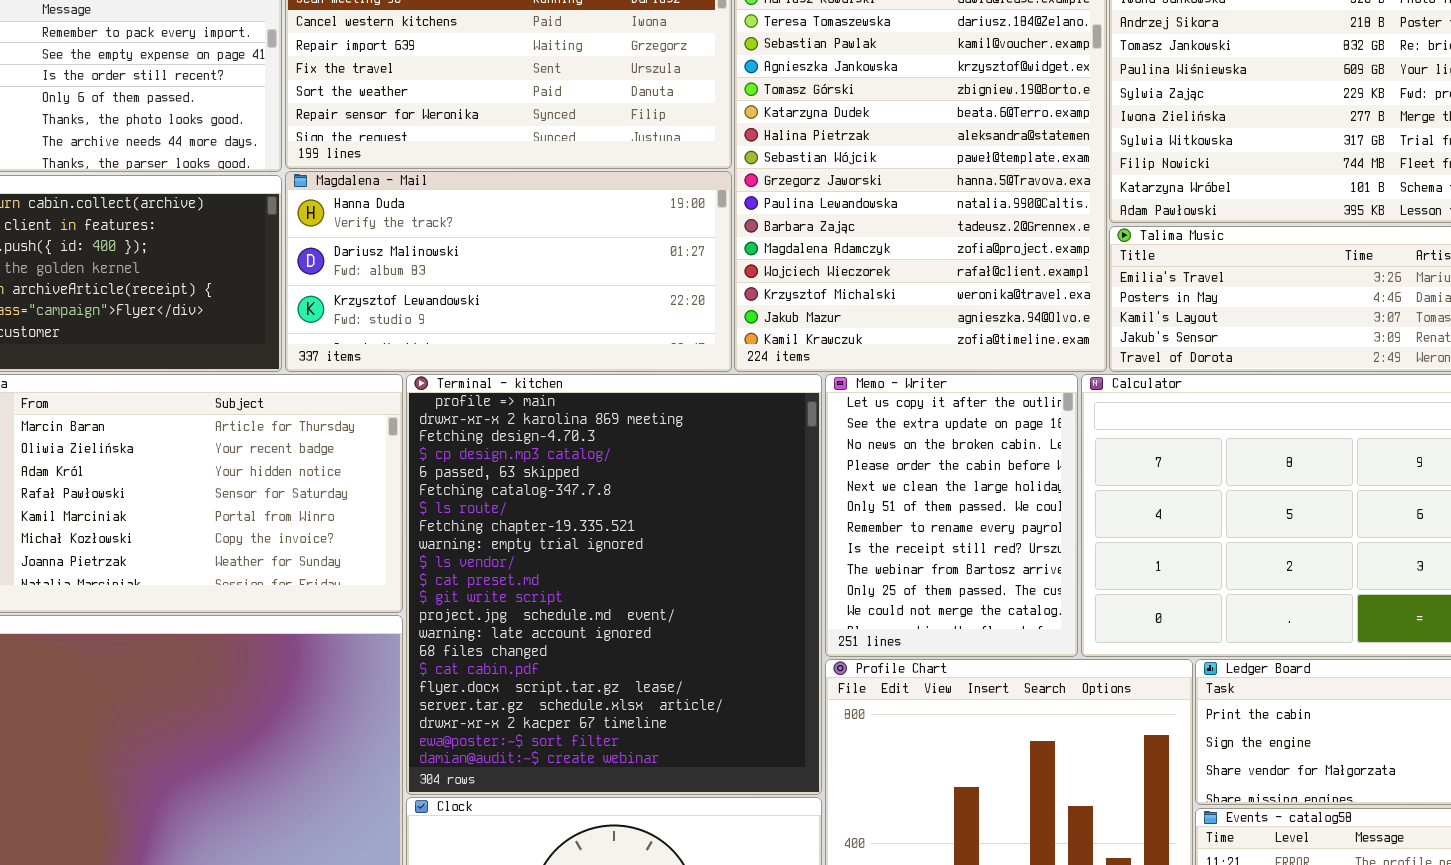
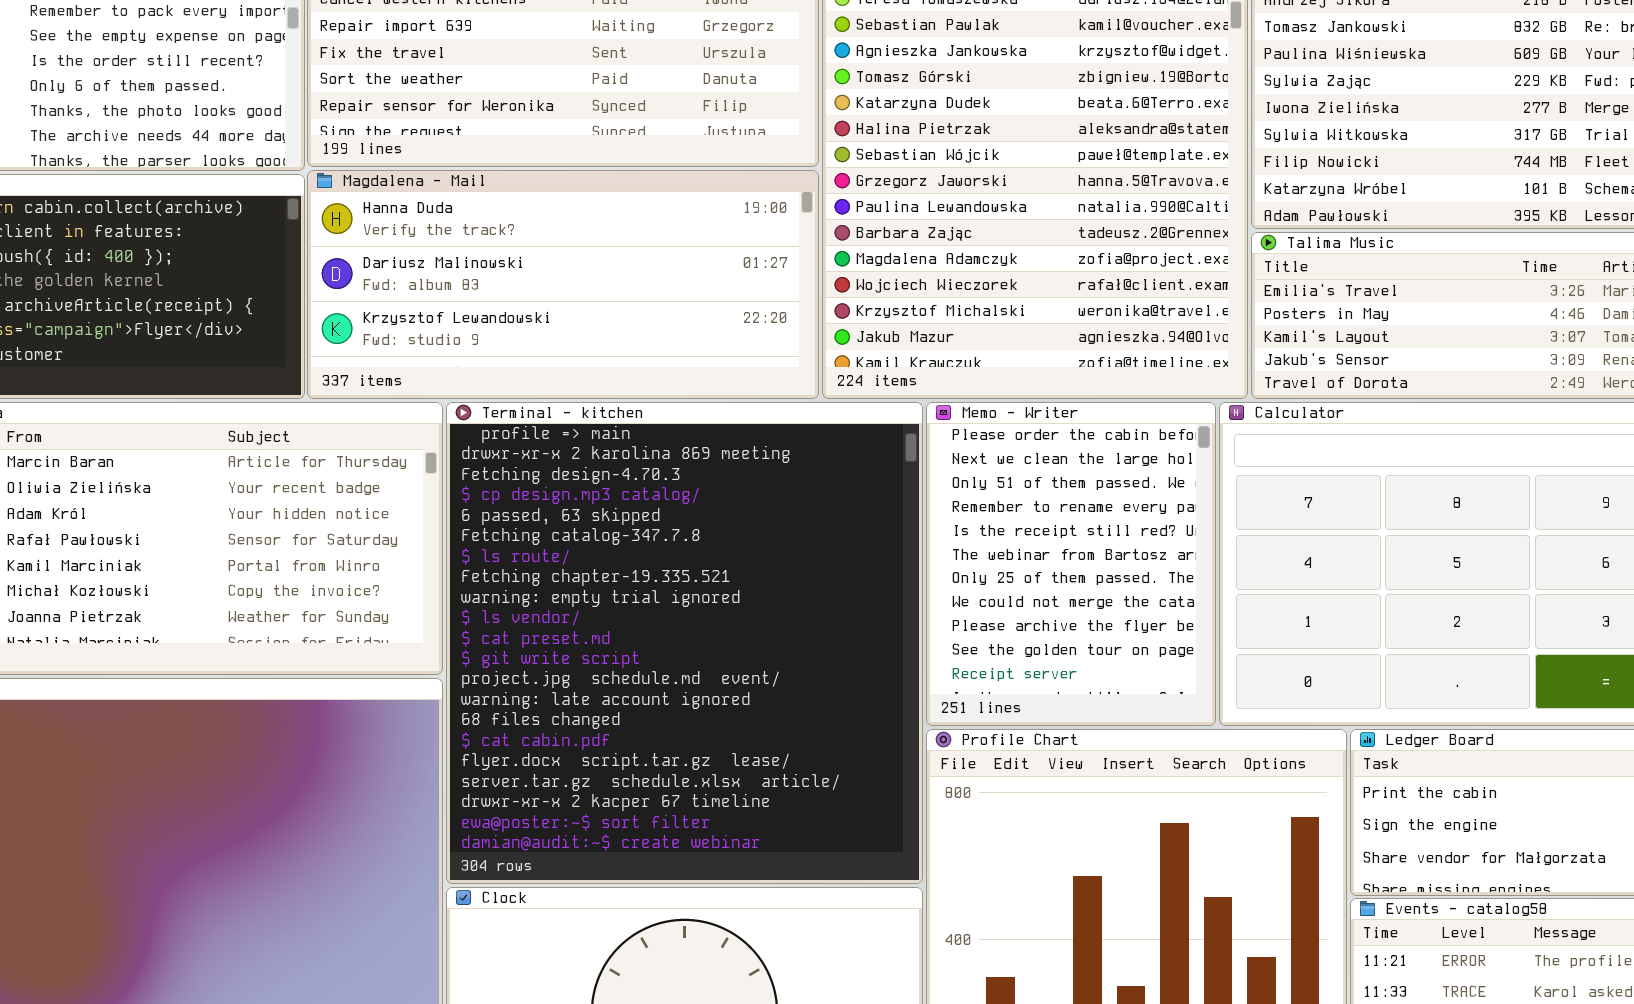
Memo - Writer: [825,374,1078,657] -> [926,402,1216,726], scrolled down 3 rows

